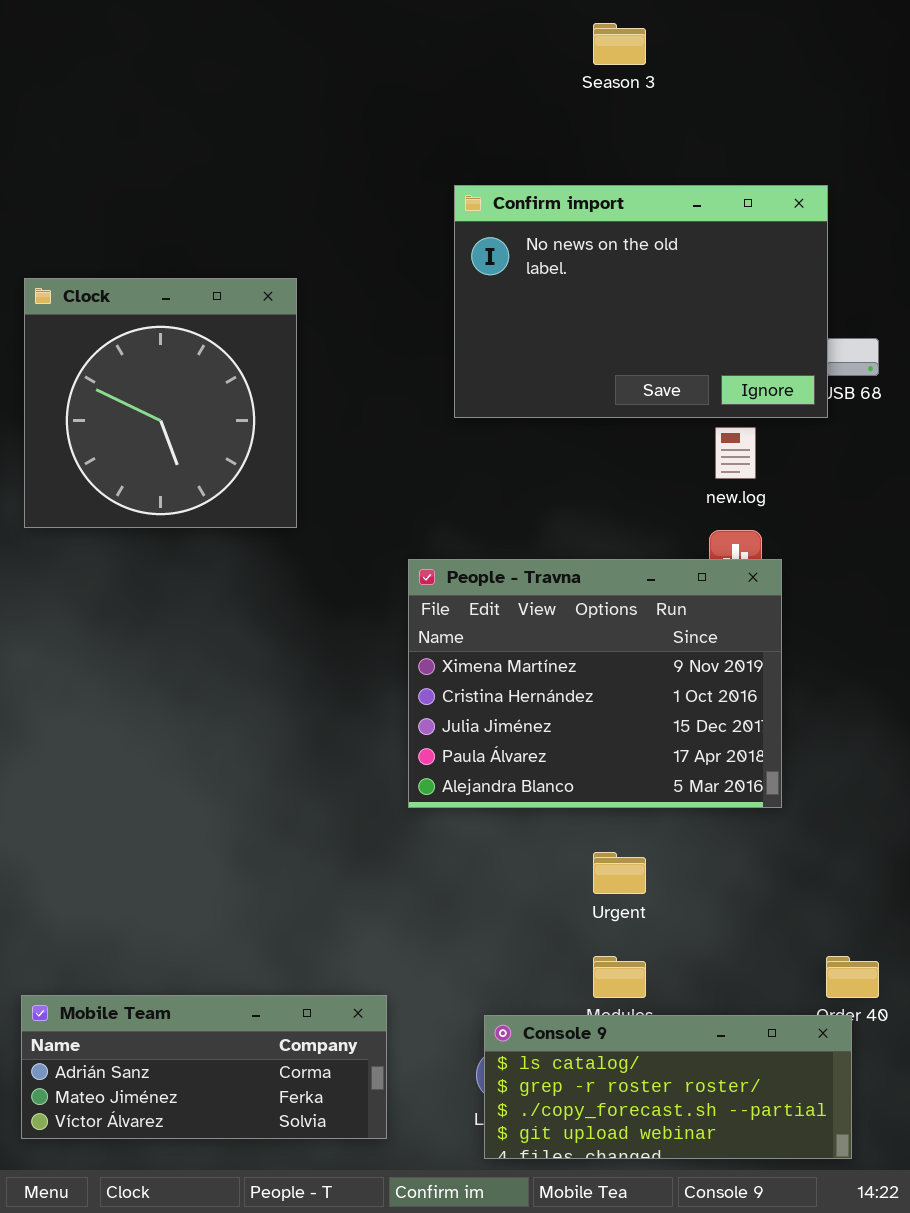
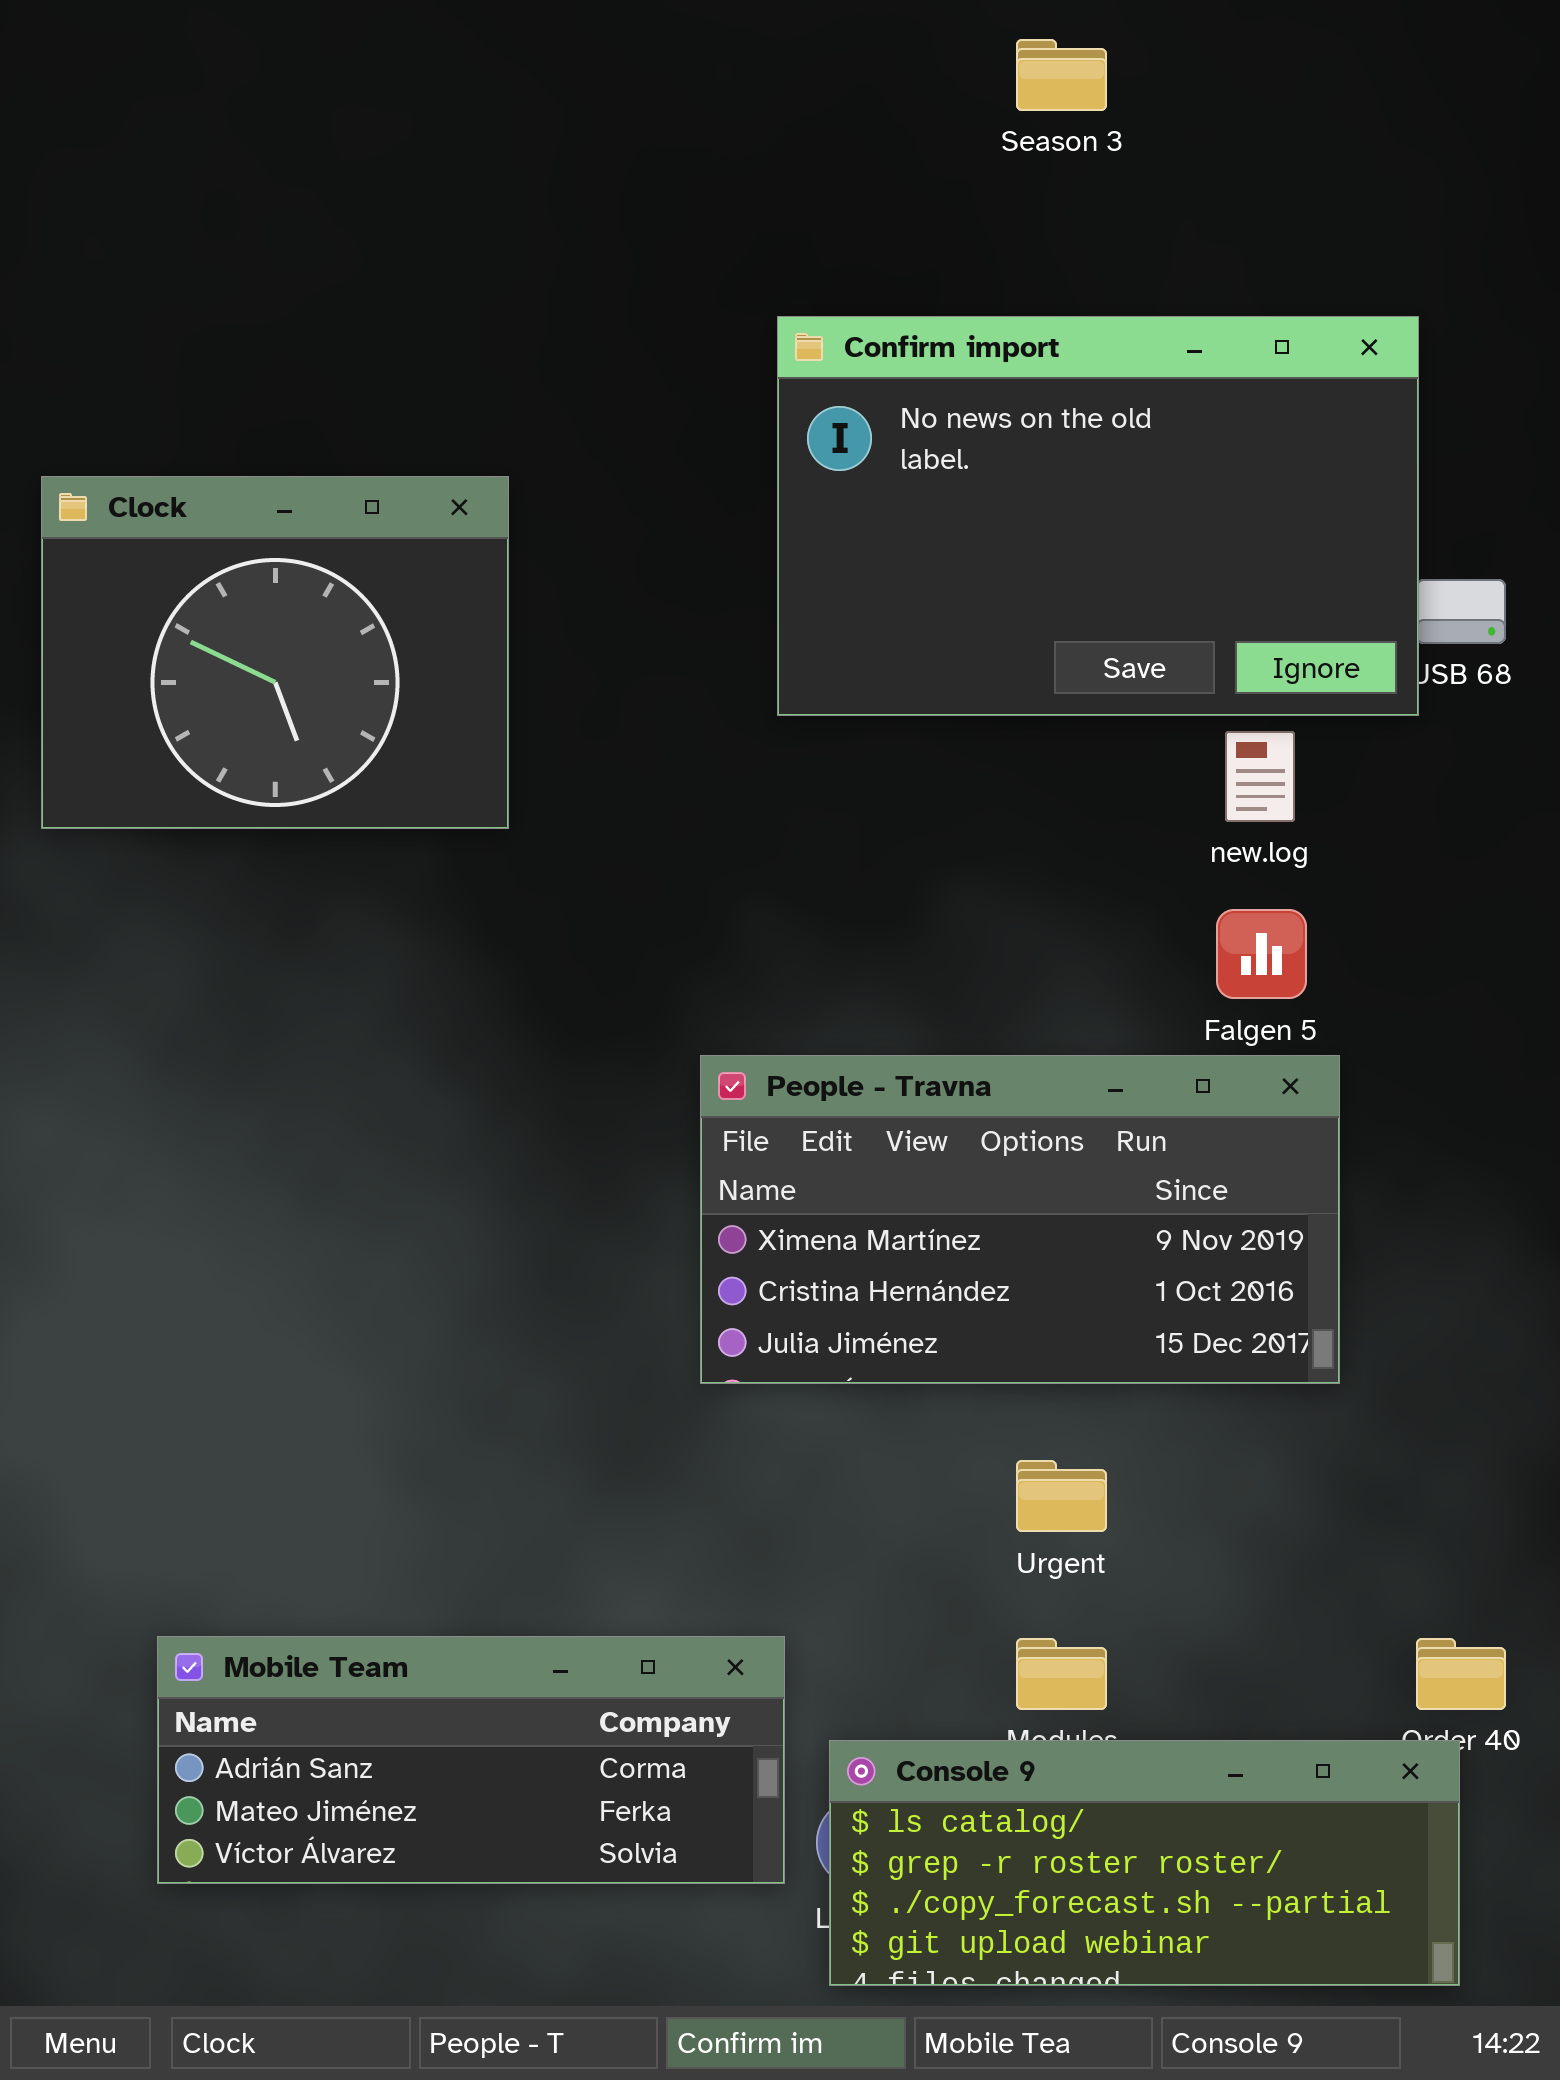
Clock: [24,278,297,528] -> [41,476,509,829], resized
People - Travna: [408,559,782,808] -> [700,1055,1340,1384], resized
Mobile Team: [21,995,387,1139] -> [157,1636,785,1884], moved

